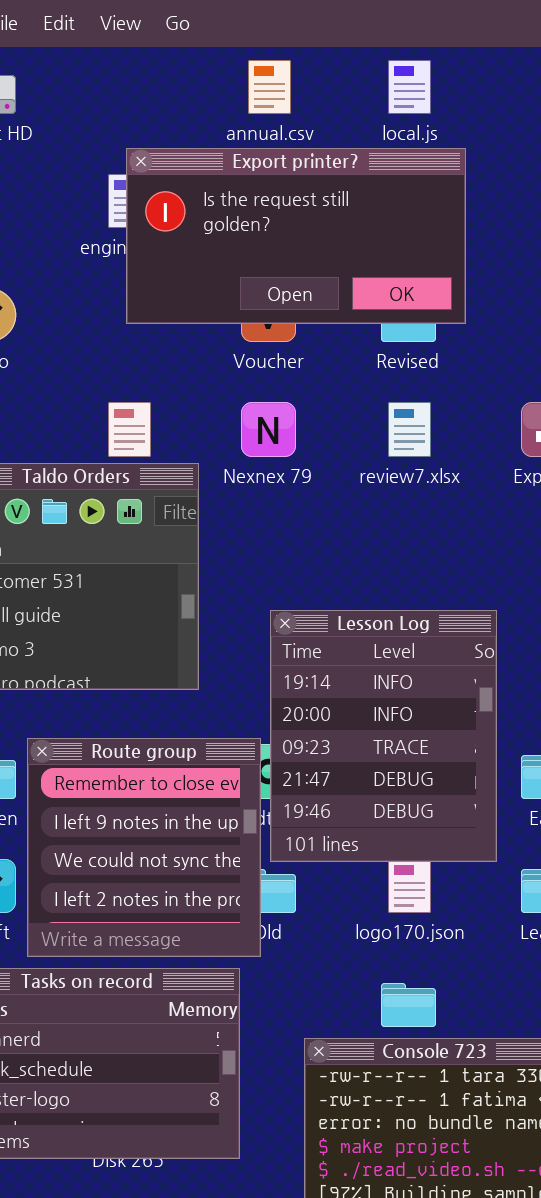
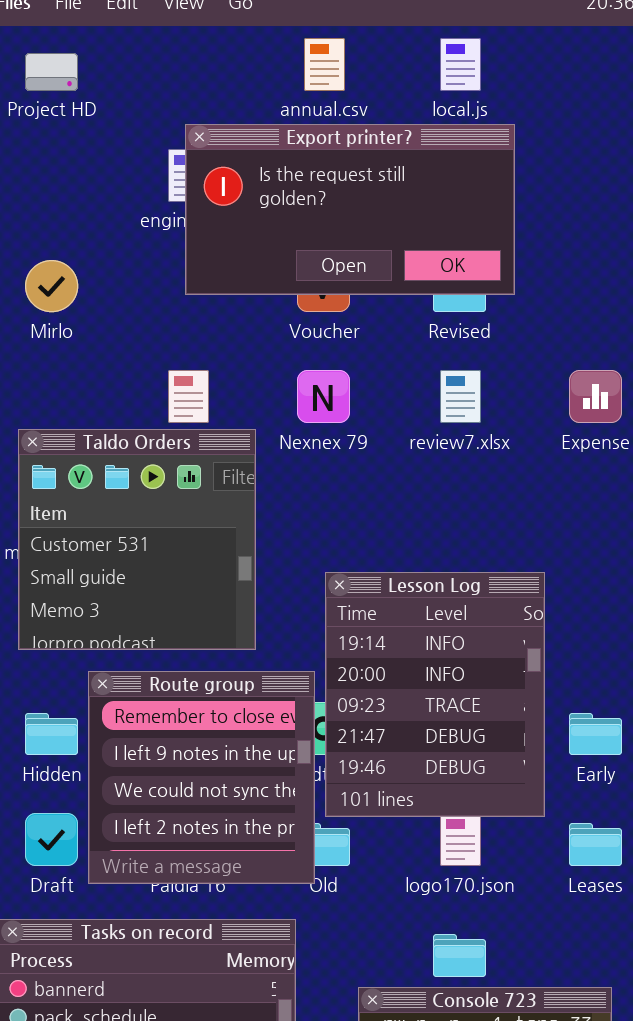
Route group: [27,738,261,957] -> [88,671,315,884], moved

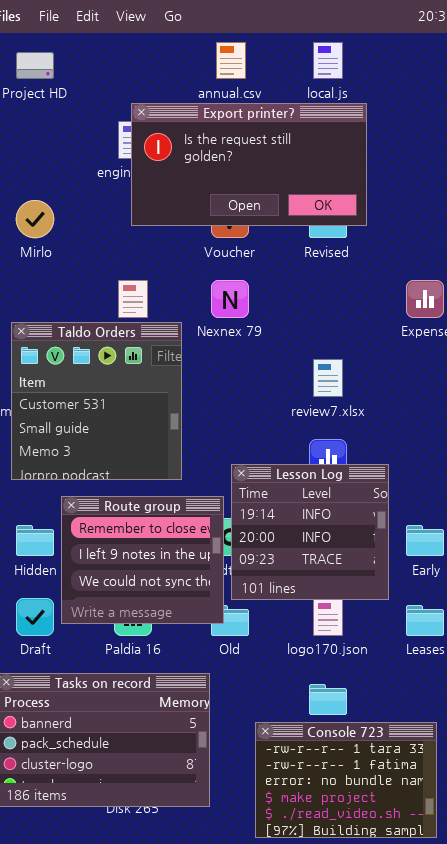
review7.xlsx: [440,370,481,423] -> [313,359,343,397], moved
Lesson Log: [325,572,545,817] -> [231,464,389,600], resized
Route group: [88,671,315,884] -> [61,496,224,624], resized

